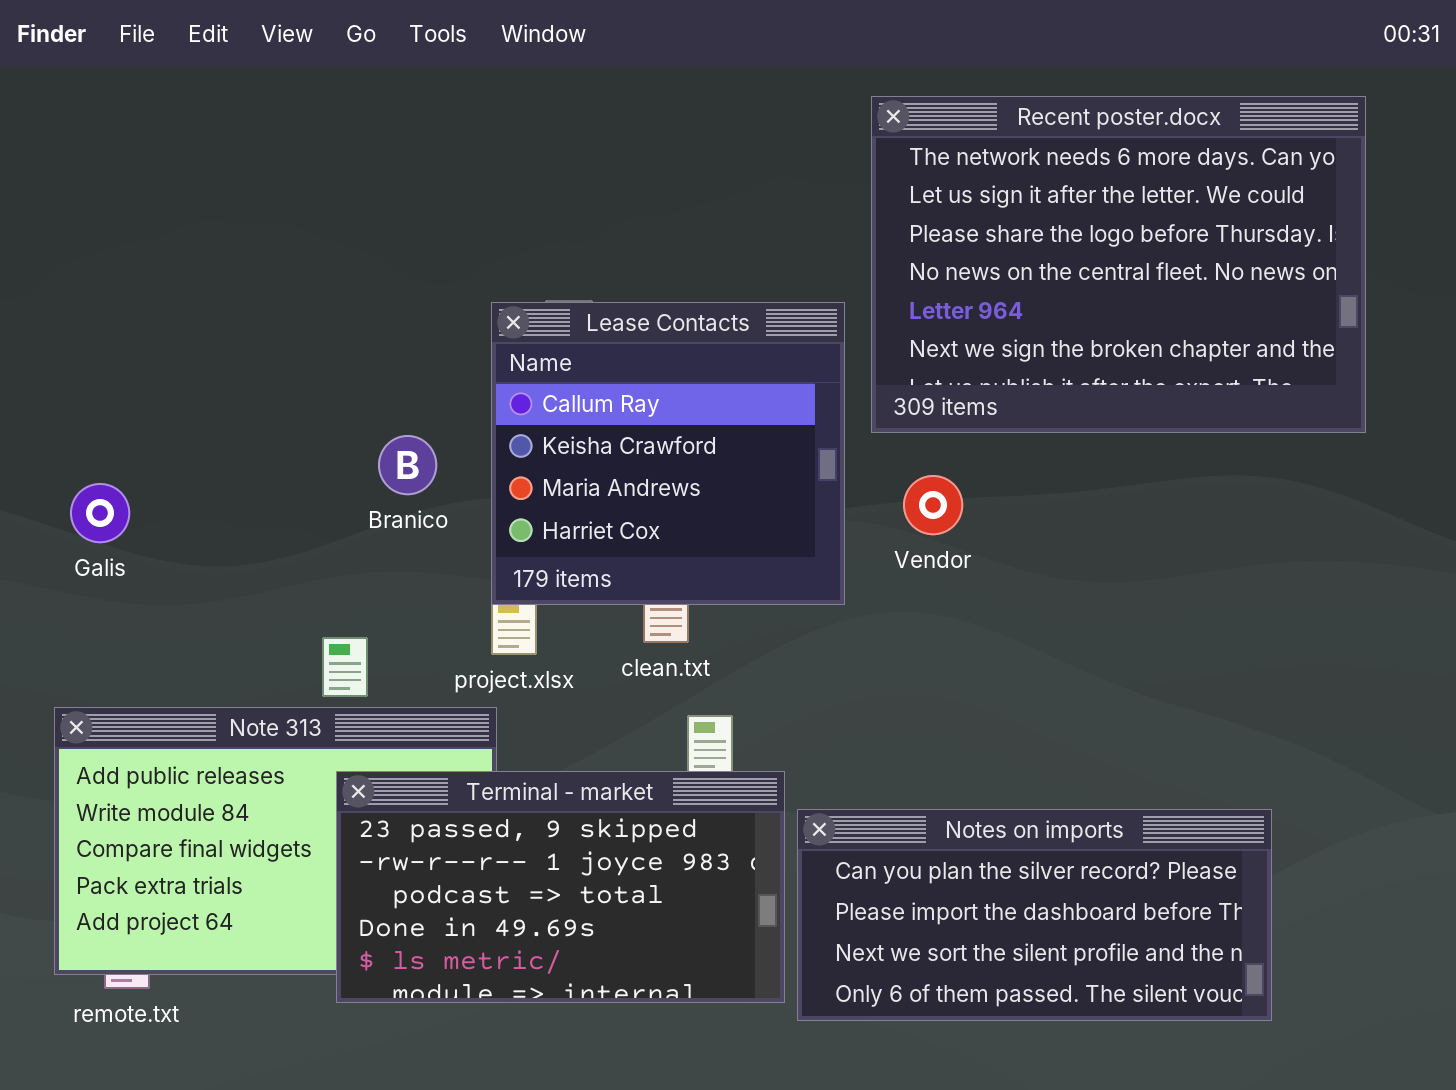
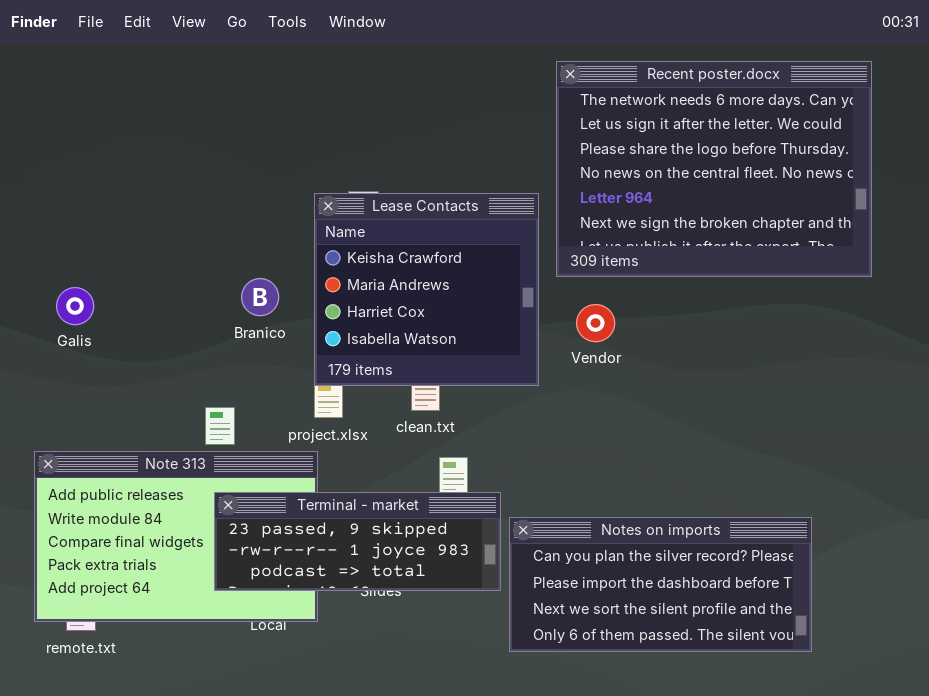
Lease Contacts: [491,302,845,605] -> [314,193,539,386], scrolled down 1 row
Galis: [70,483,130,543] -> [56,287,94,325], moved
Terminal - market: [336,771,785,1003] -> [214,492,501,591], resized

